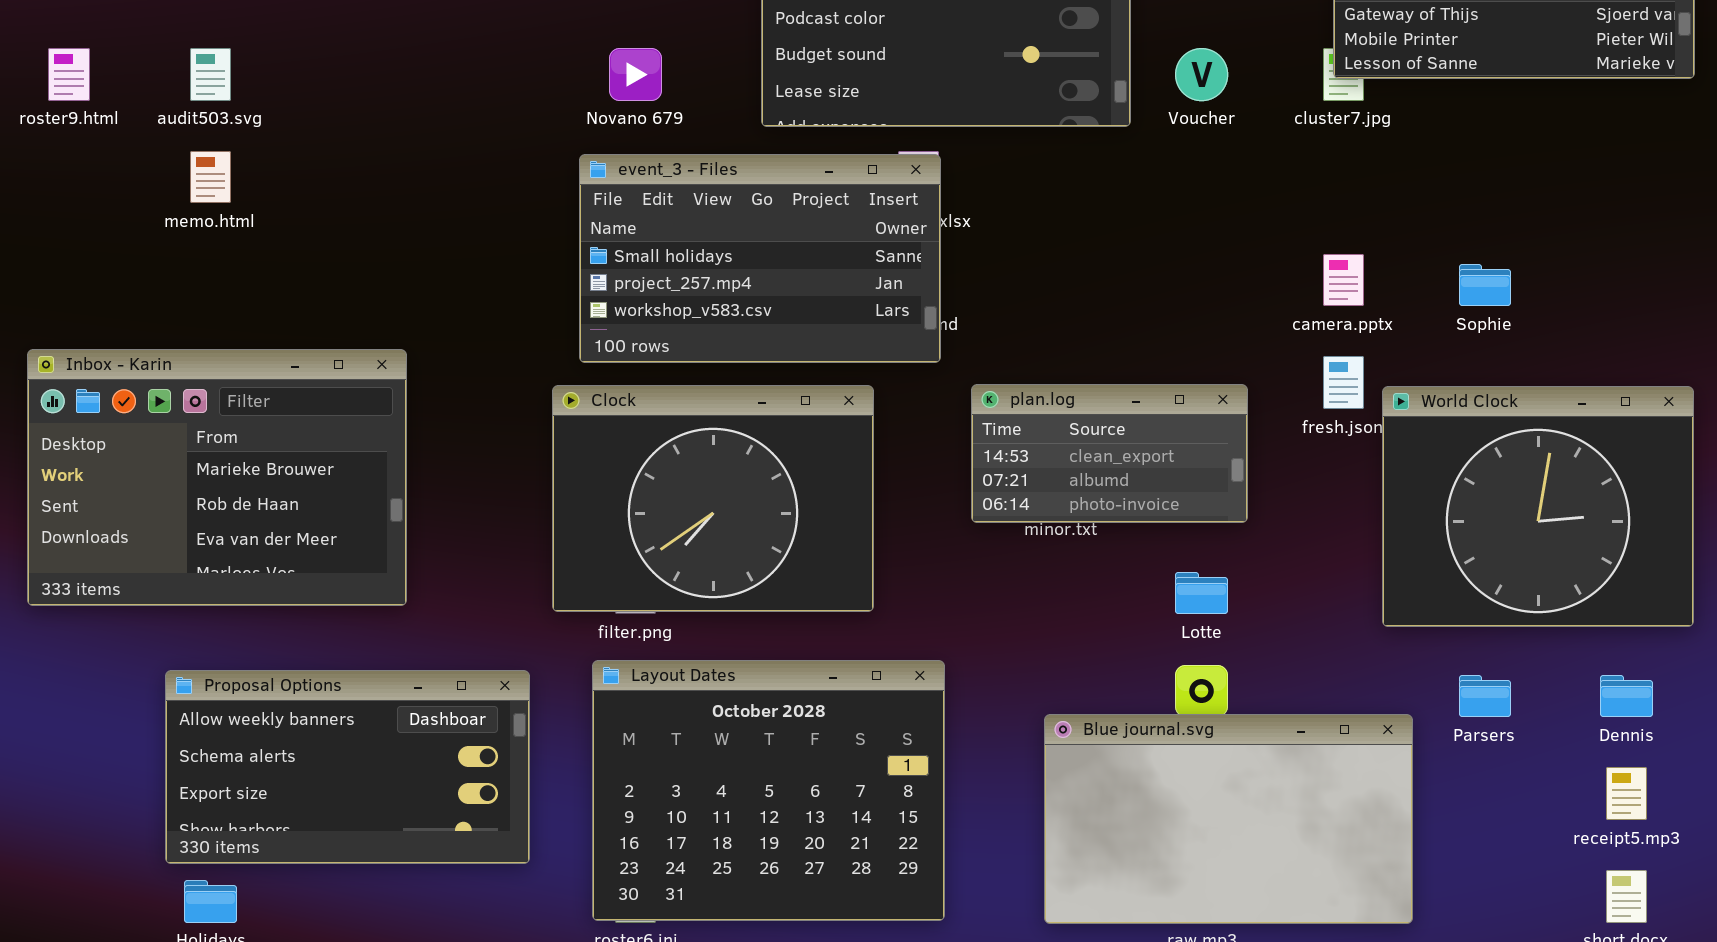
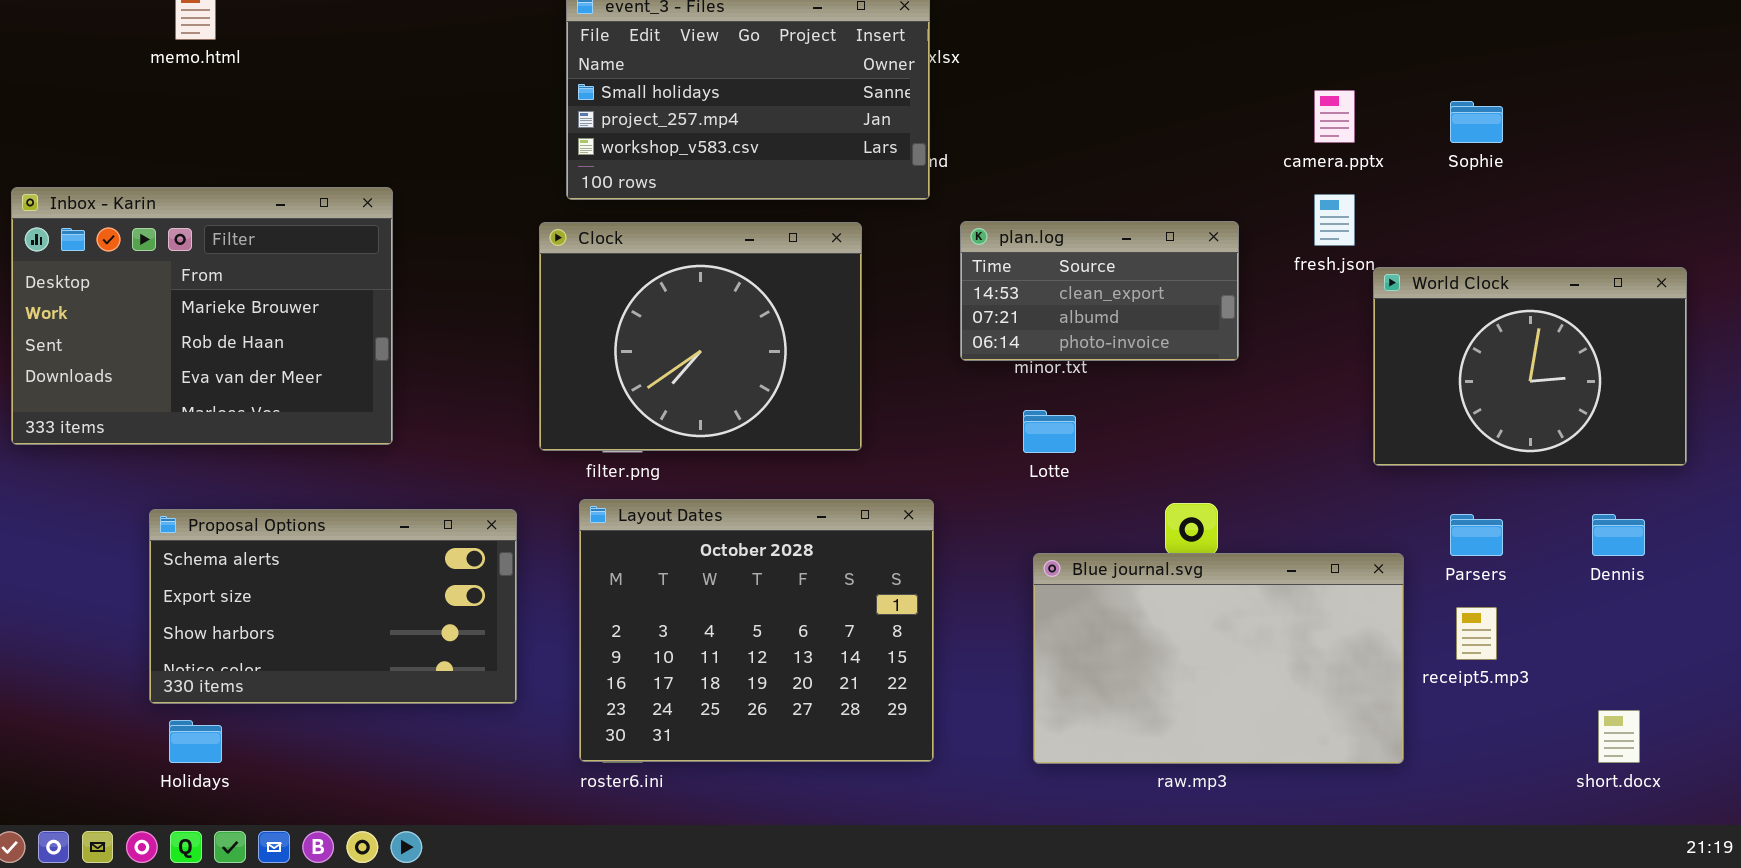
World Clock: [1382,386,1694,627] -> [1373,267,1687,466], resized
Lotte: [1175,572,1228,614] -> [1023,410,1076,453], moved
Proposal Options: [165,670,530,864] -> [149,509,517,704], scrolled down 1 row
receipt5.mp3: [1606,767,1647,820] -> [1456,607,1497,660], moved

